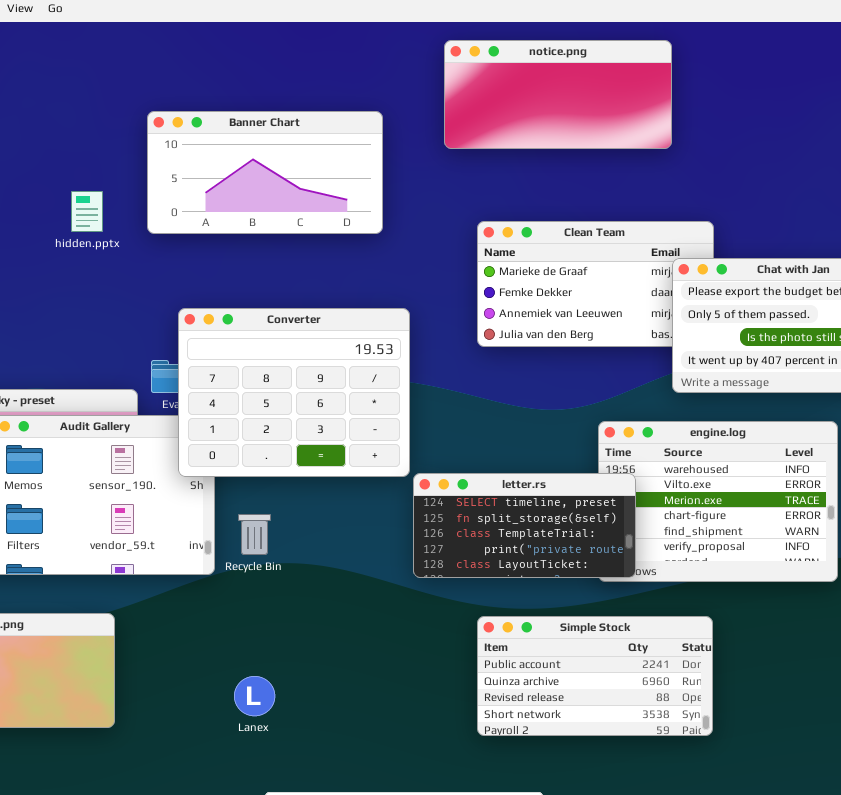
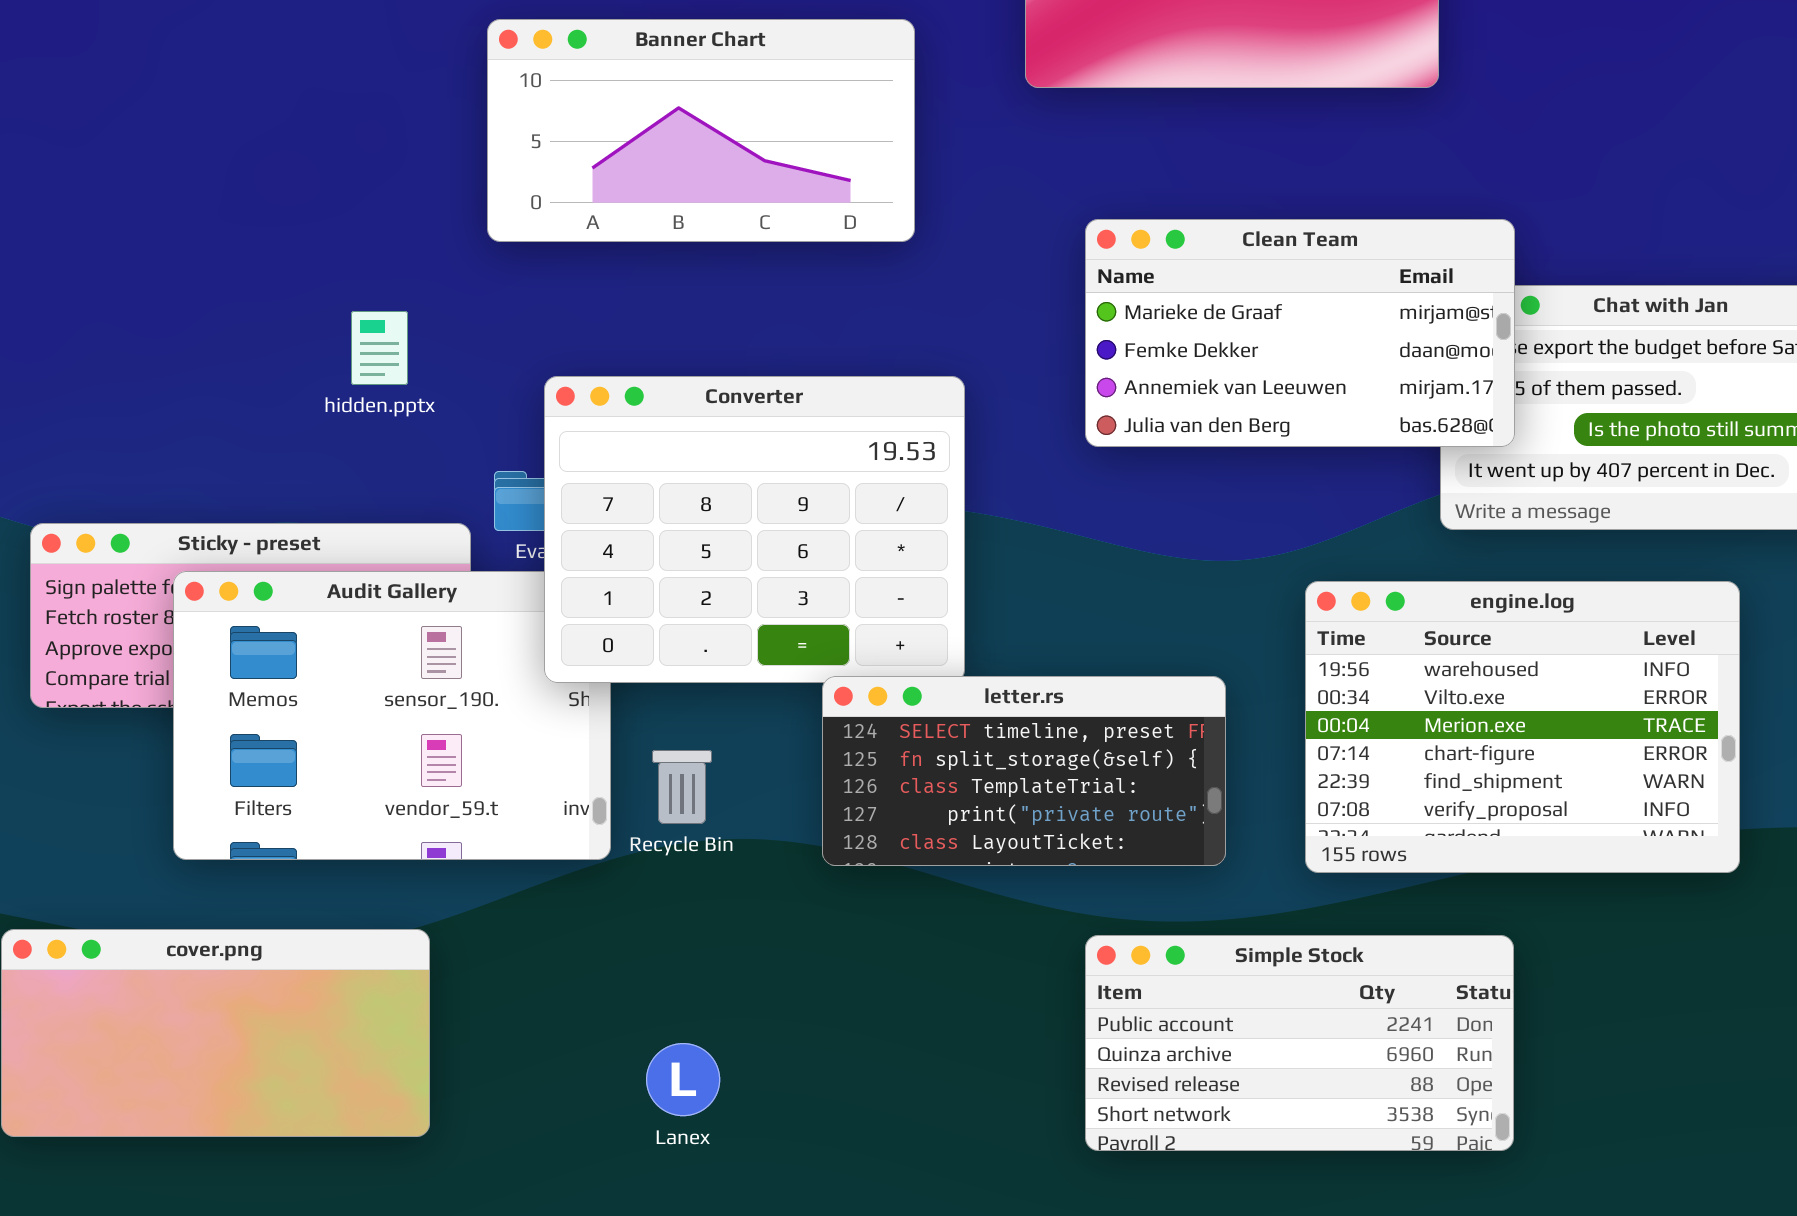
hidden.pptx: [71,191,103,232] -> [351,311,408,385], moved
Clean Team: [477,221,714,347] -> [1085,219,1515,447], raised
letter.rs: [413,473,636,578] -> [822,676,1226,866], moved

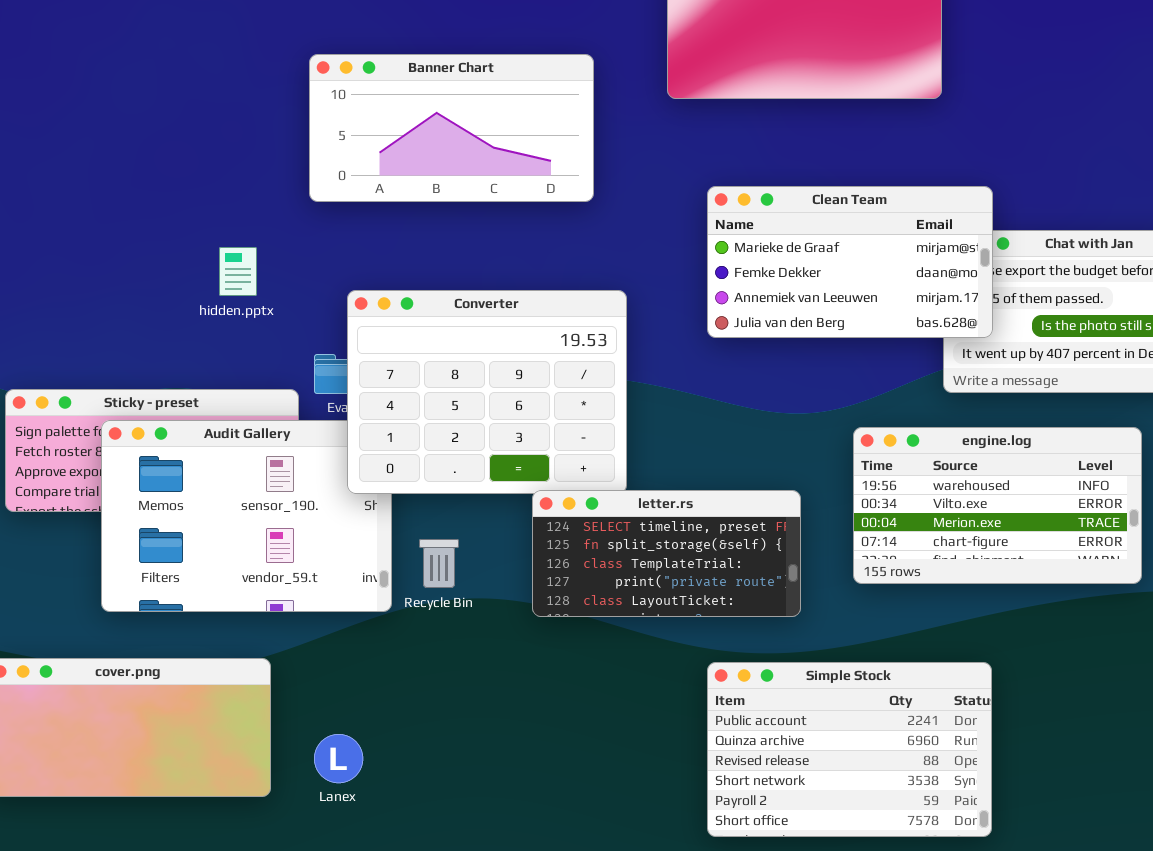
engine.log: [1305,581,1740,873] -> [853,427,1142,584], resized
Simple Stock: [1085,935,1514,1151] -> [707,662,992,837], resized
Lanex: [646,1043,720,1116] -> [314,734,363,783], moved

